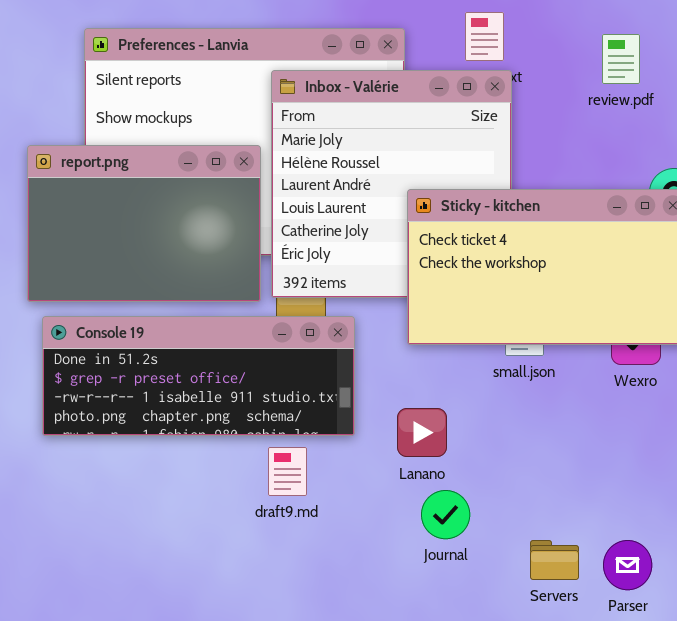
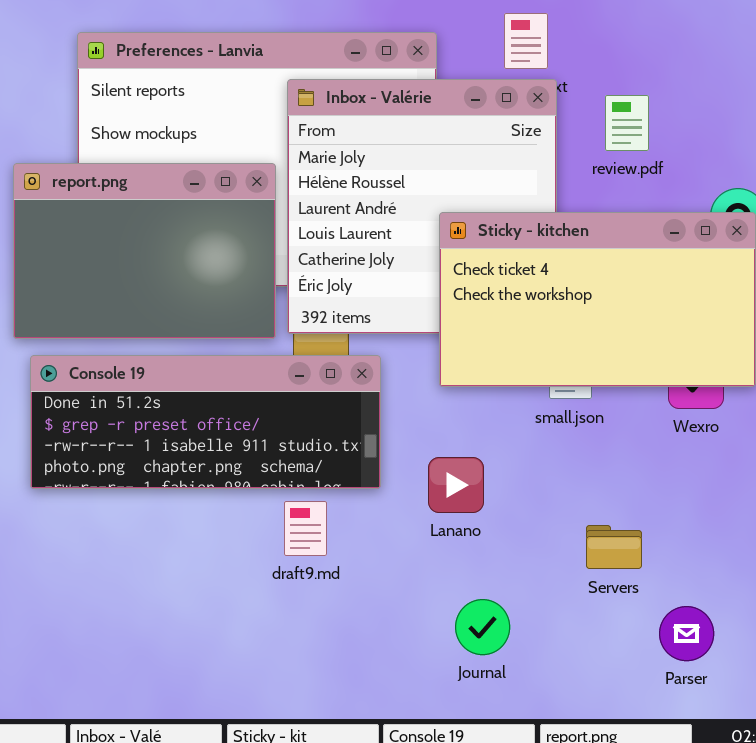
review.pdf: [602,34,640,84] -> [605,95,649,151], moved
Journal: [421,490,470,539] -> [455,599,510,655], moved
Servers: [530,540,579,580] -> [586,525,642,569], moved

